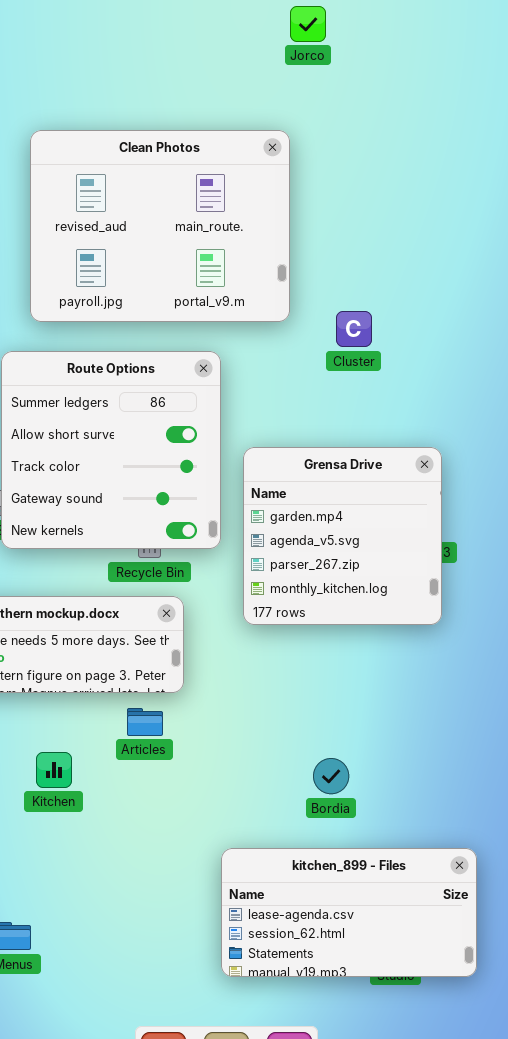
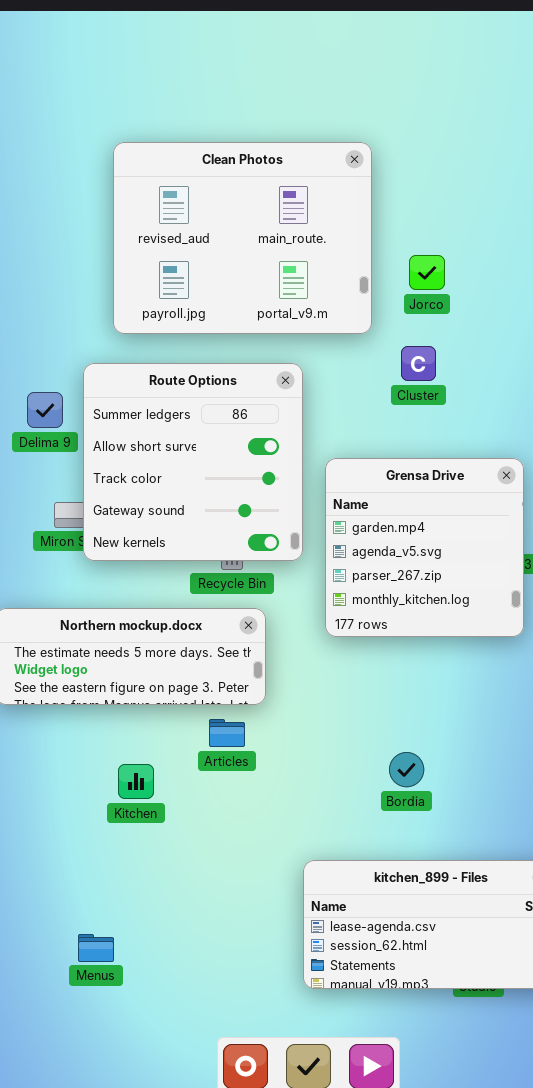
Jorco: [290,6,326,42] -> [409,255,445,290], moved
Cluster: [336,311,372,347] -> [401,346,436,381], moved
Bordia: [313,758,349,794] -> [389,752,424,787], moved

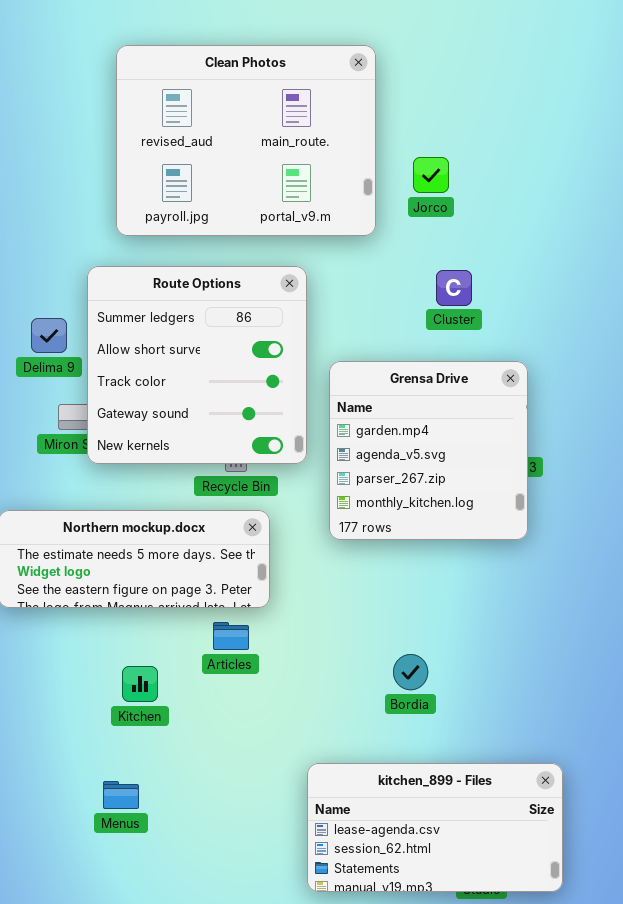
Cluster: [401,346,436,381] -> [436,270,472,306], moved
Delima 9: [27,392,63,428] -> [31,318,67,353], moved
Menus: [78,934,114,962] -> [103,781,139,809], moved

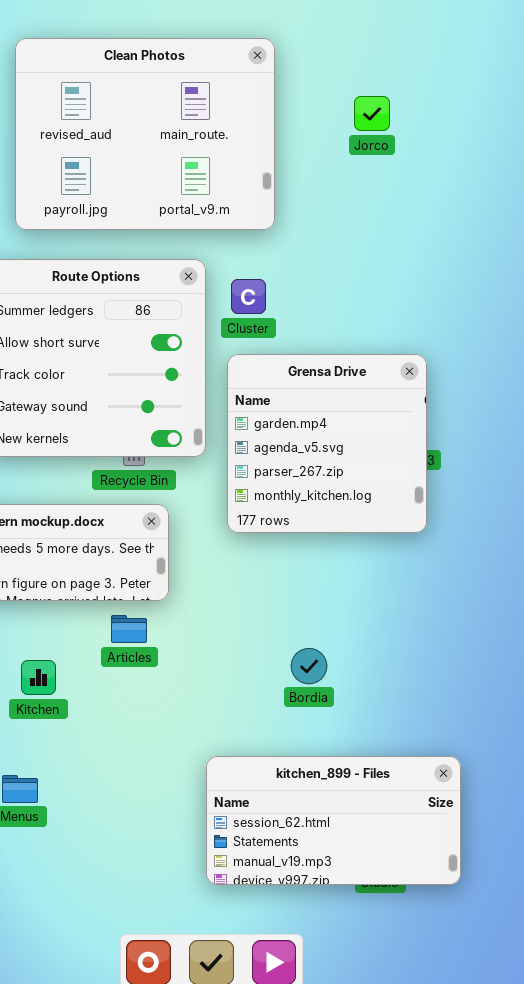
Jorco: [413,157,449,193] -> [354,96,390,131], moved
Cluster: [436,270,472,306] -> [231,279,266,314], moved
kitchen_899 - Files: [307,763,563,892] -> [206,756,461,885], scrolled down 1 row

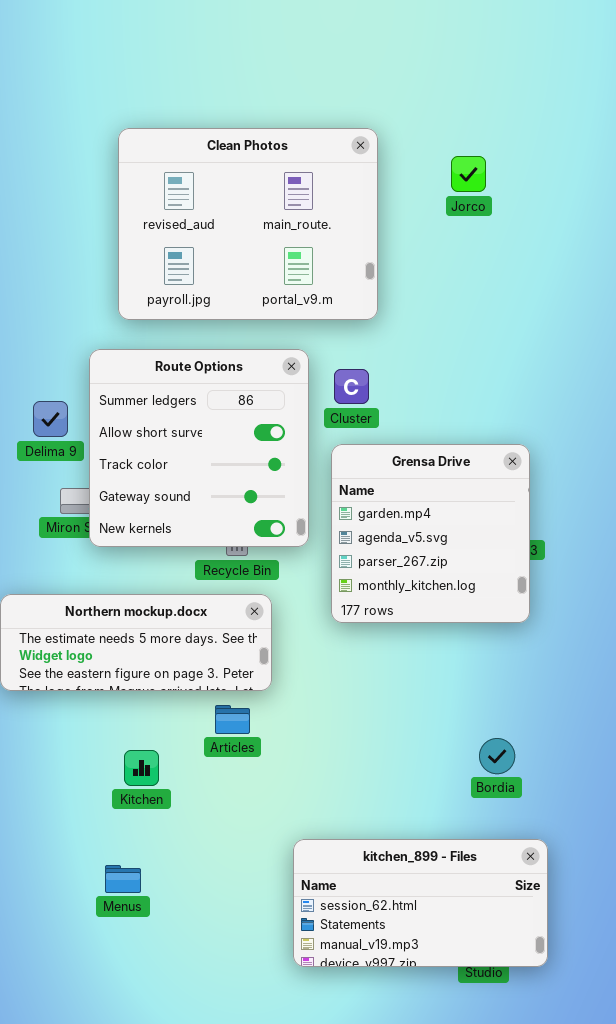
Jorco: [354,96,390,131] -> [451,156,486,192], moved
Bordia: [291,648,327,684] -> [479,738,515,774], moved
kitchen_899 - Files: [206,756,461,885] -> [293,839,548,967], moved

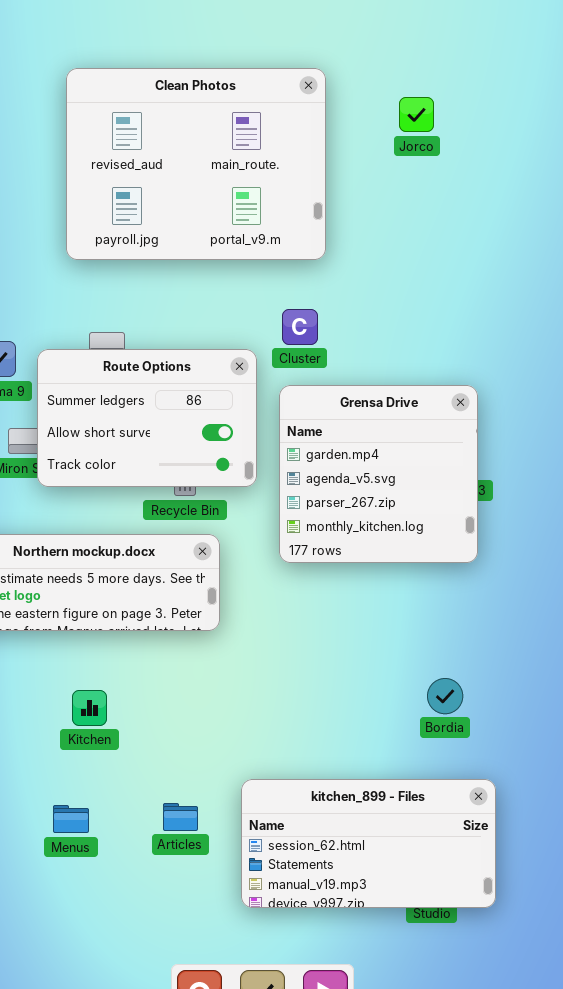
Route Options: [89,349,309,547] -> [37,349,257,487], resized
Articles: [215,705,250,734] -> [163,803,198,831], moved

